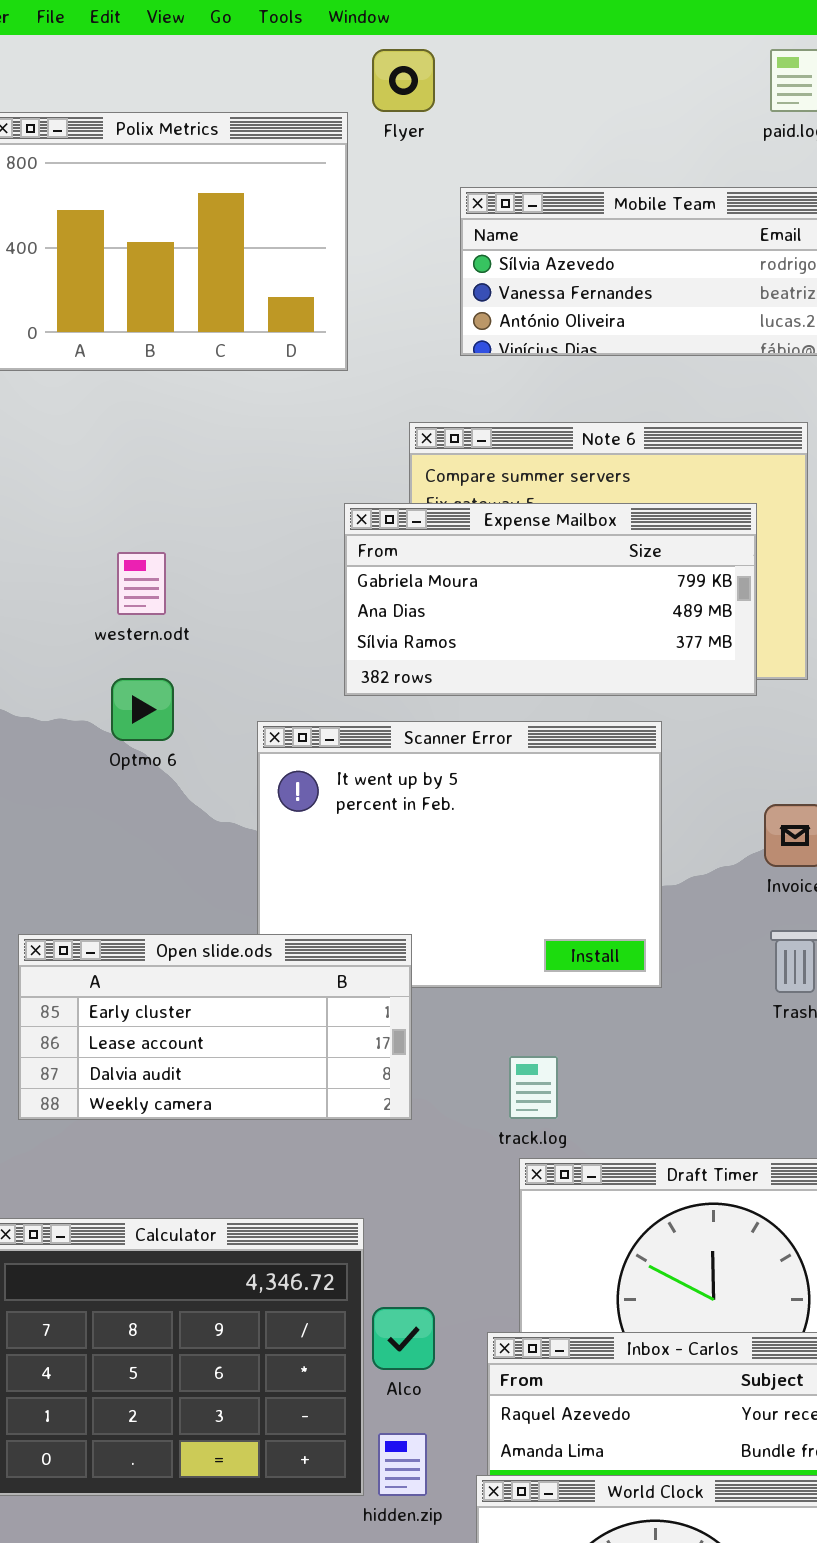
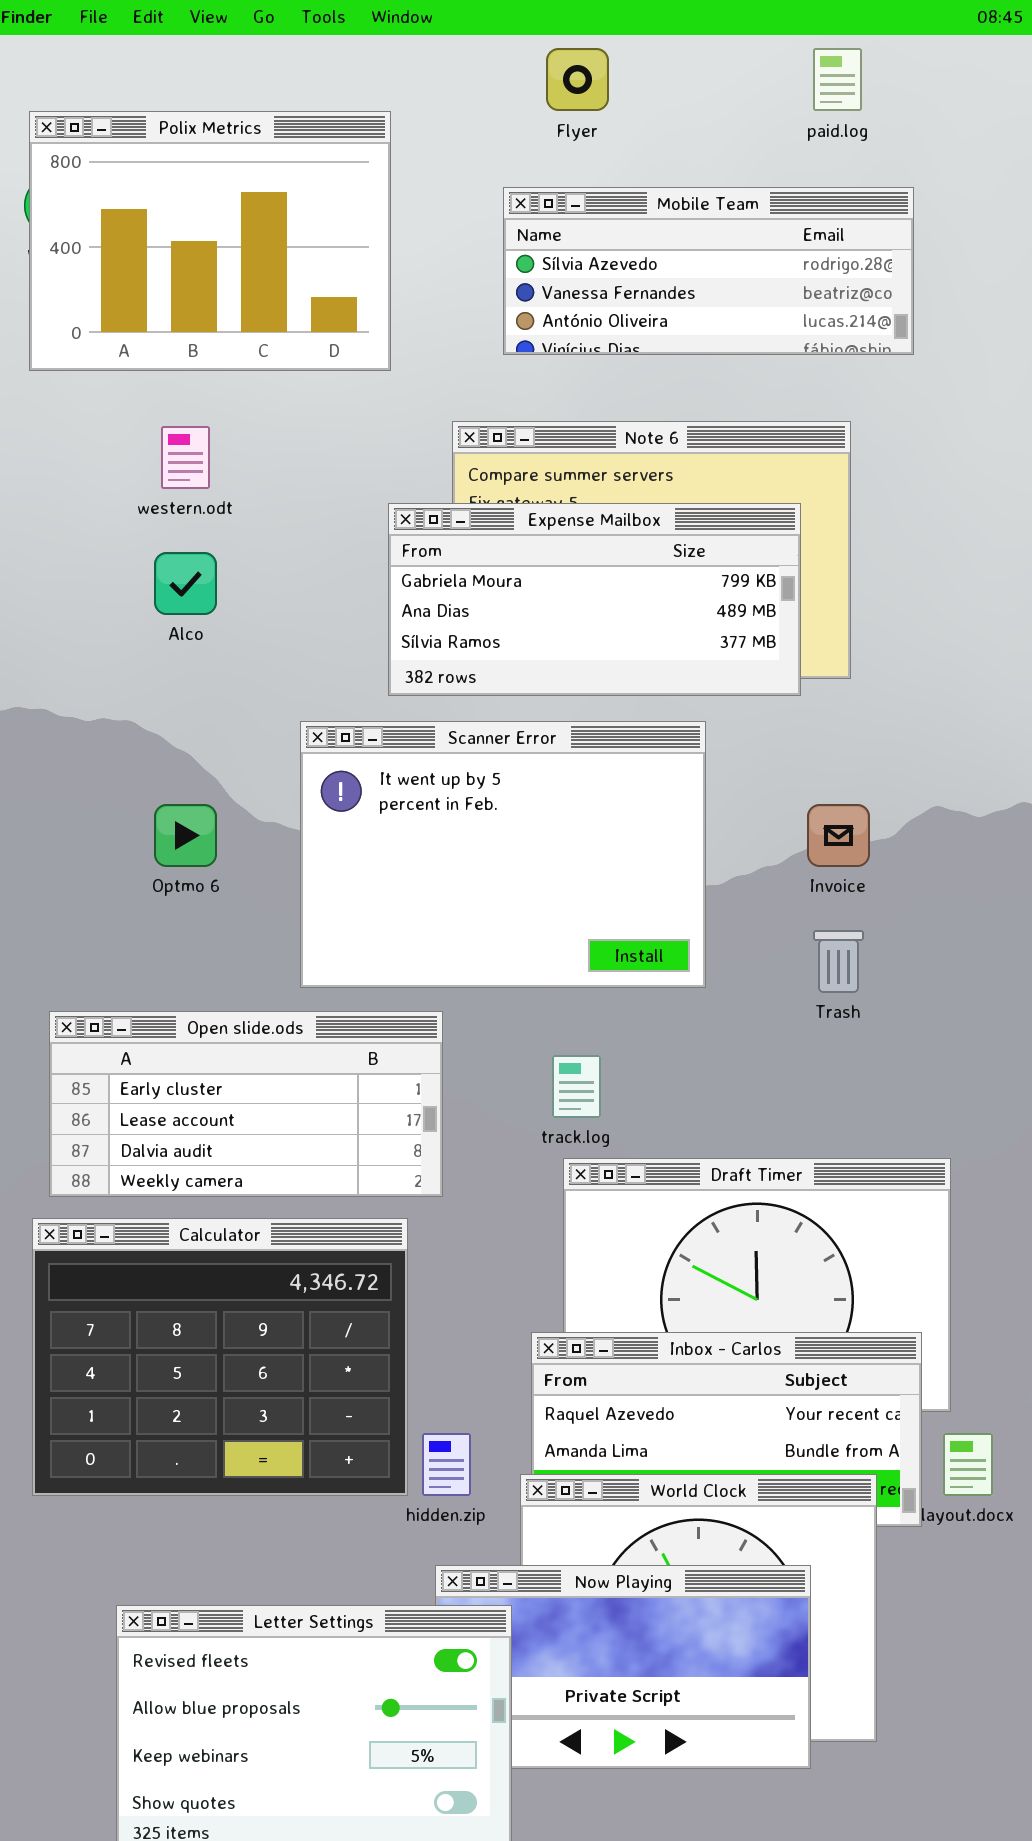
Flyer: [372,49,435,112] -> [546,48,609,111], moved
western.odt: [117,552,166,615] -> [161,426,210,489], moved
Optmo 6: [111,678,174,741] -> [154,804,217,867], moved
Open slide.ods: [18,934,412,1120] -> [49,1011,443,1197], moved
Alco: [372,1307,435,1370] -> [154,552,217,615], moved

